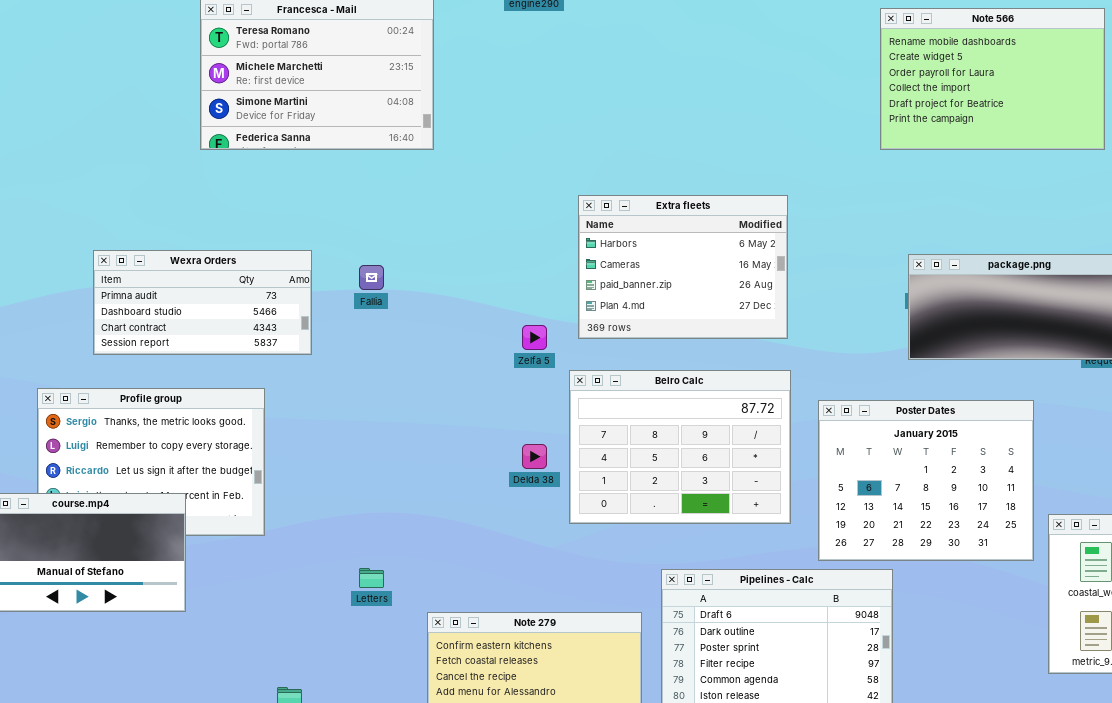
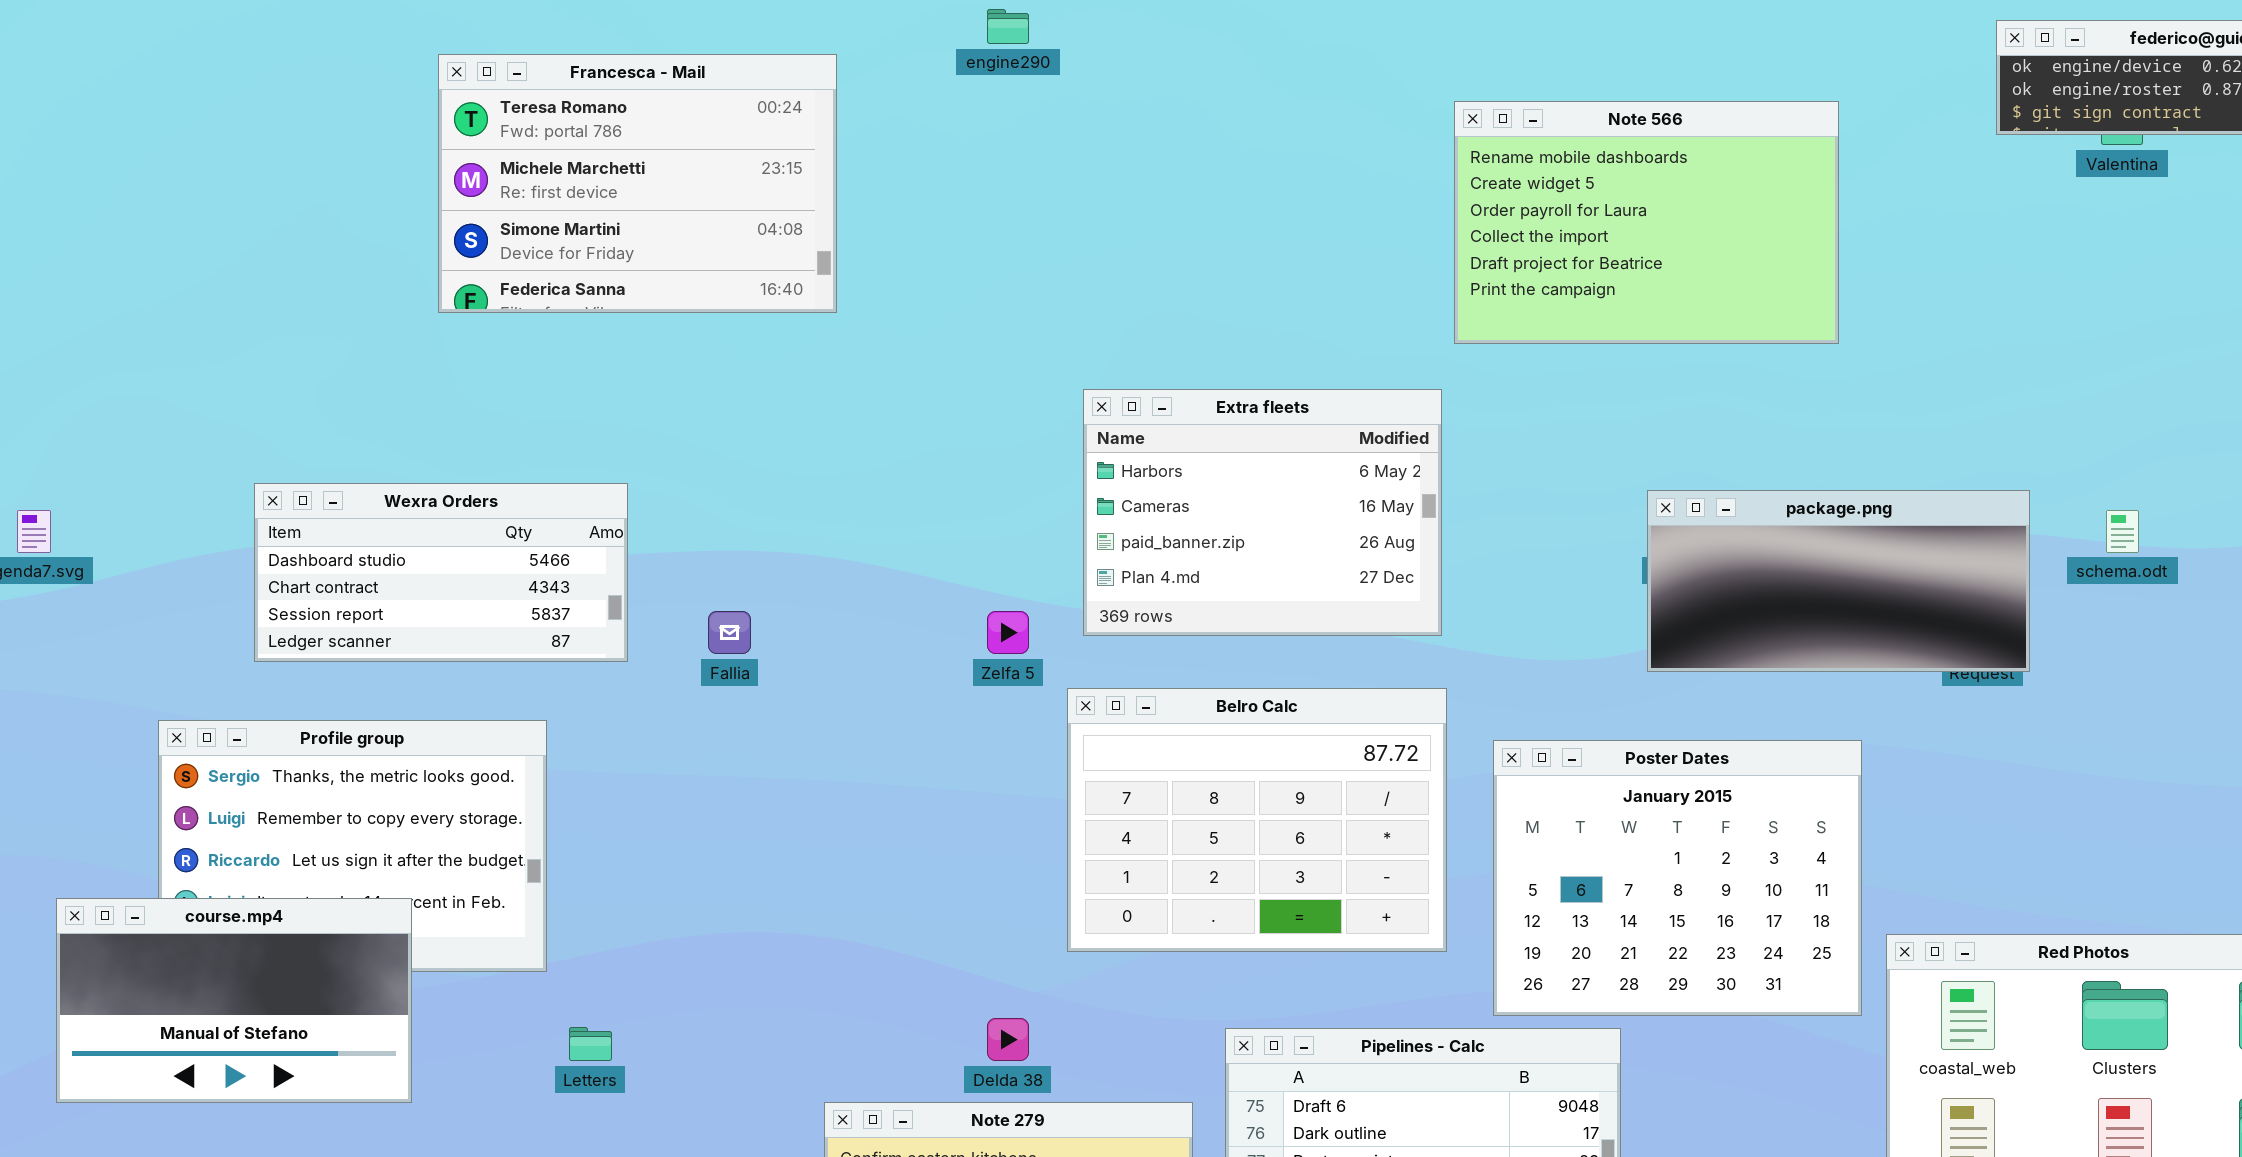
Note 566: [880,8,1105,150] -> [1454,101,1839,344], moved
Wexra Orders: [93,250,312,355] -> [254,483,628,662], scrolled down 1 row
Fallia: [359,265,384,290] -> [708,611,751,654], moved
Delda 38: [522,444,547,469] -> [987,1018,1029,1061], moved
Letters: [359,568,384,588] -> [569,1027,612,1061], moved

